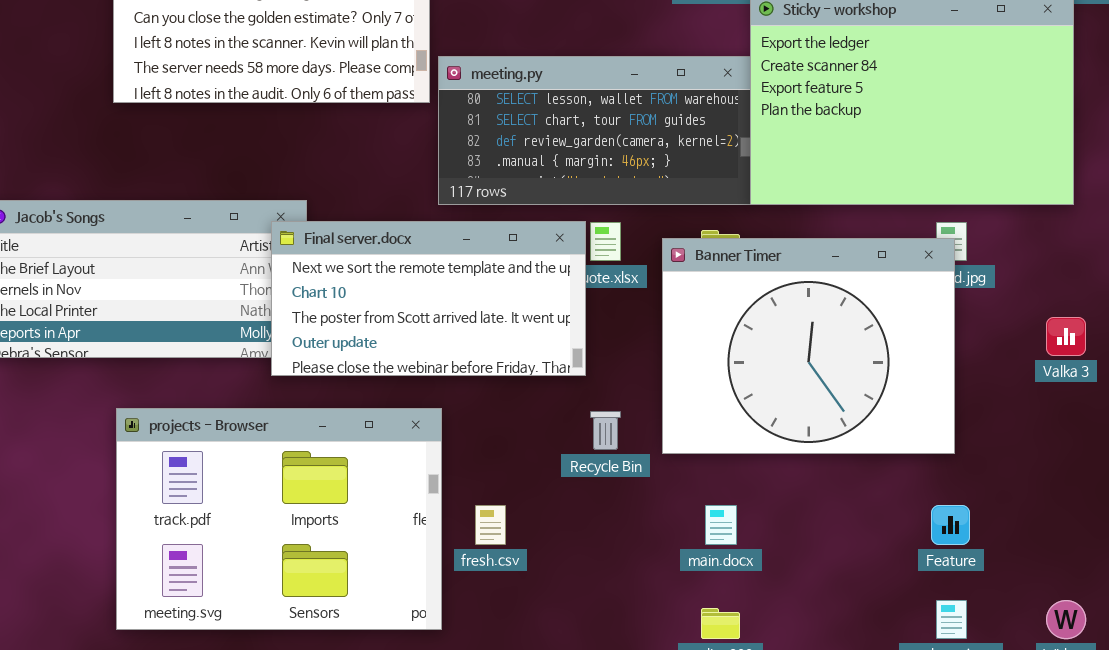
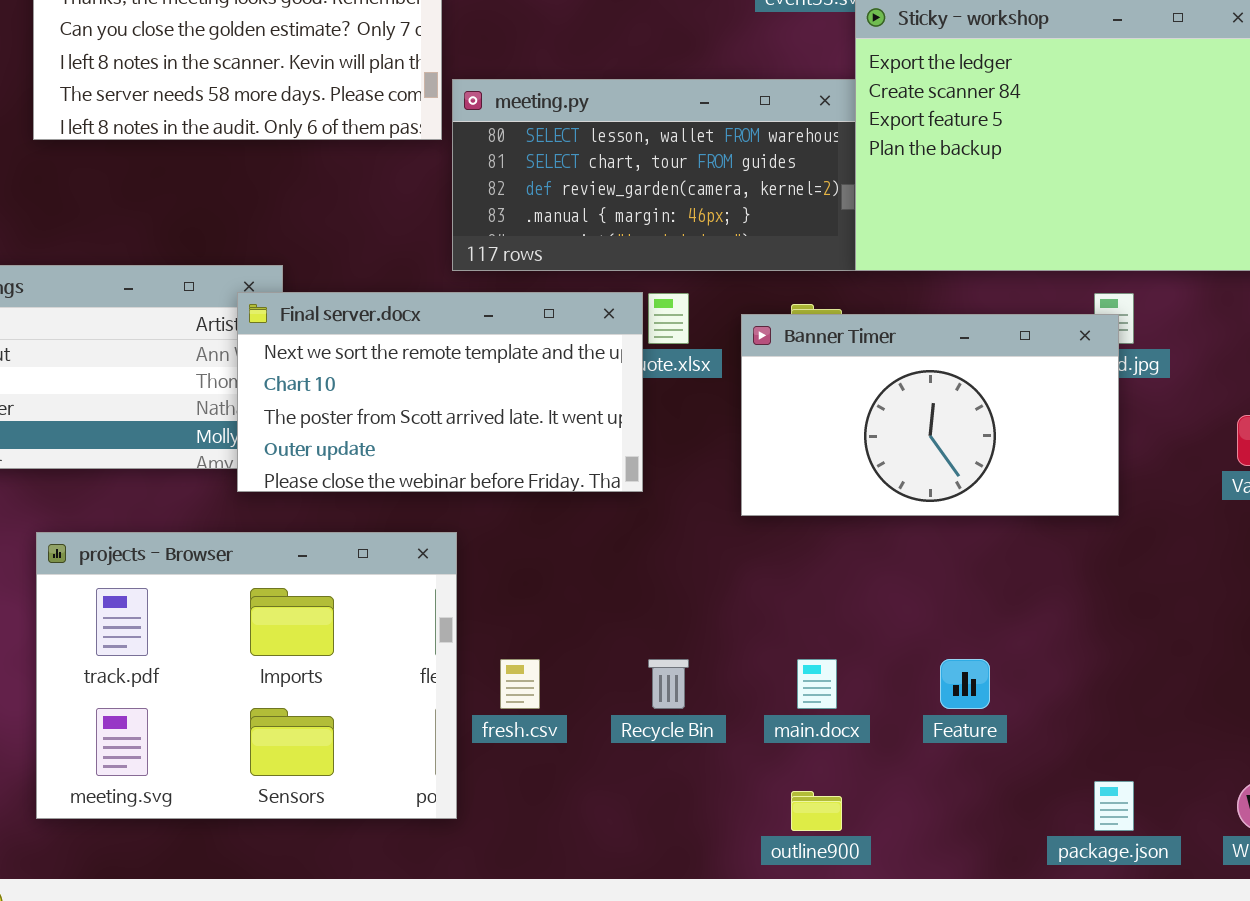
Banner Timer: [662,238,955,454] -> [741,314,1119,516], resized
Recycle Bin: [590,411,621,450] -> [648,659,689,709], moved
Feature: [931,505,970,545] -> [940,659,990,709], moved

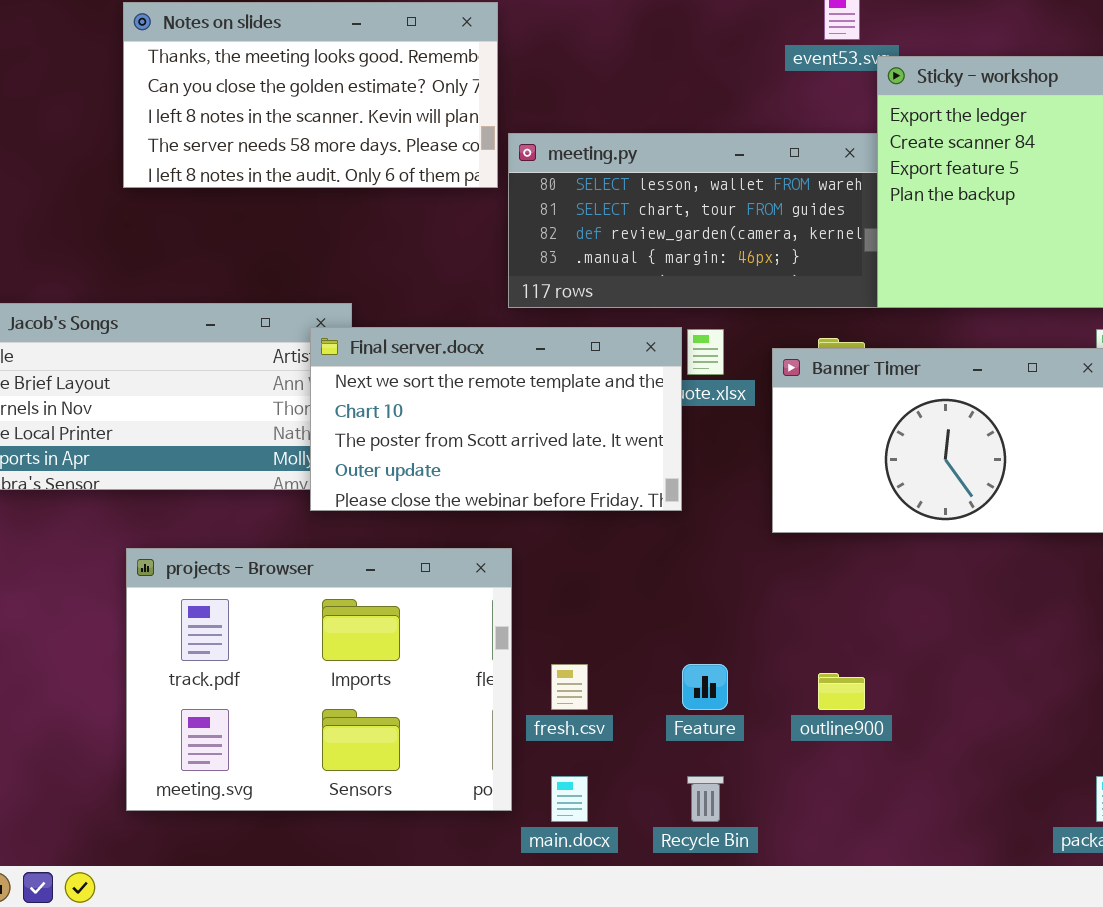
Recycle Bin: [648,659,689,709] -> [687,776,724,822], moved
main.docx: [797,659,837,709] -> [551,776,588,822], moved
Feature: [940,659,990,709] -> [682,664,728,710], moved
outline900: [791,791,842,831] -> [818,673,865,710], moved

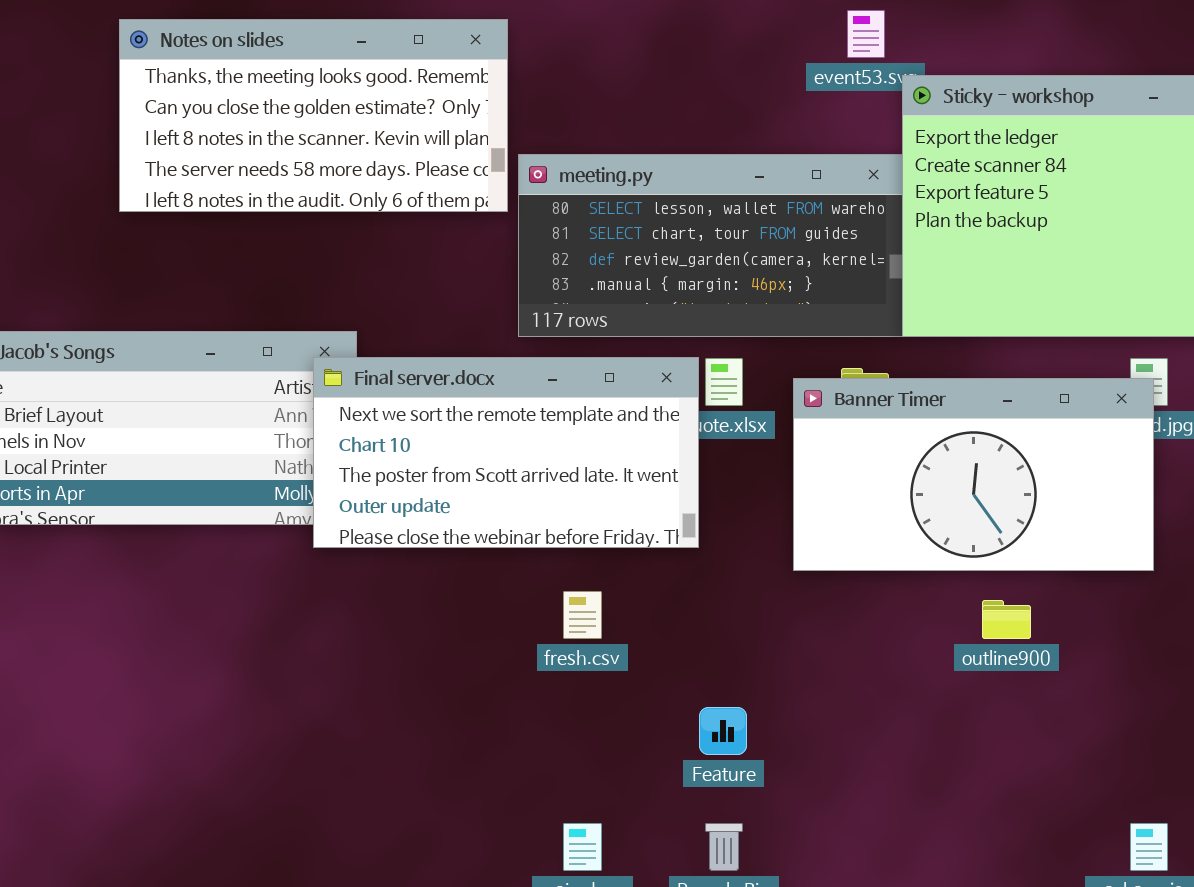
projects - Browser: [126,548,512,811] -> none, closed
fresh.csv: [551,664,588,710] -> [563,591,602,639], moved
outline900: [818,673,865,710] -> [982,600,1031,639], moved

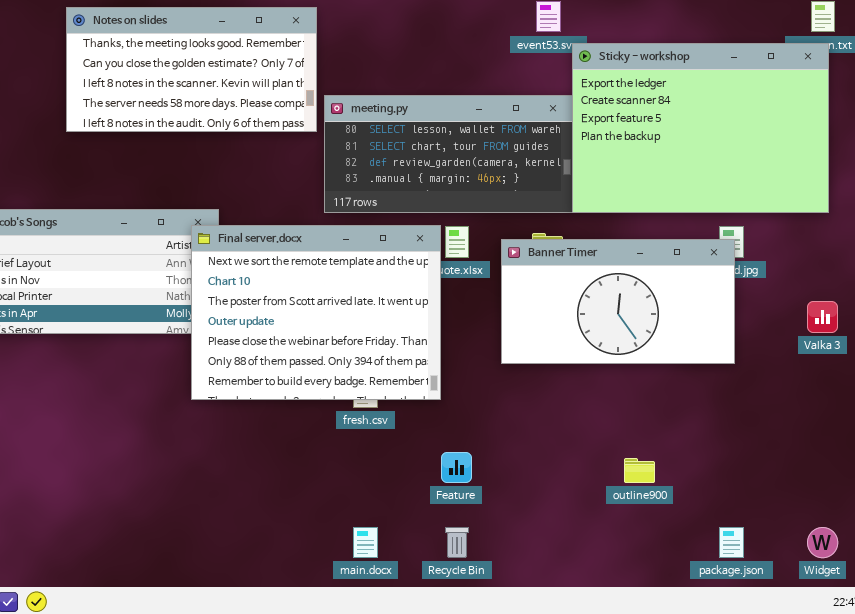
Final server.docx: [313,357,699,548] -> [191,225,441,400], resized
outline900: [982,600,1031,639] -> [624,458,655,483], moved

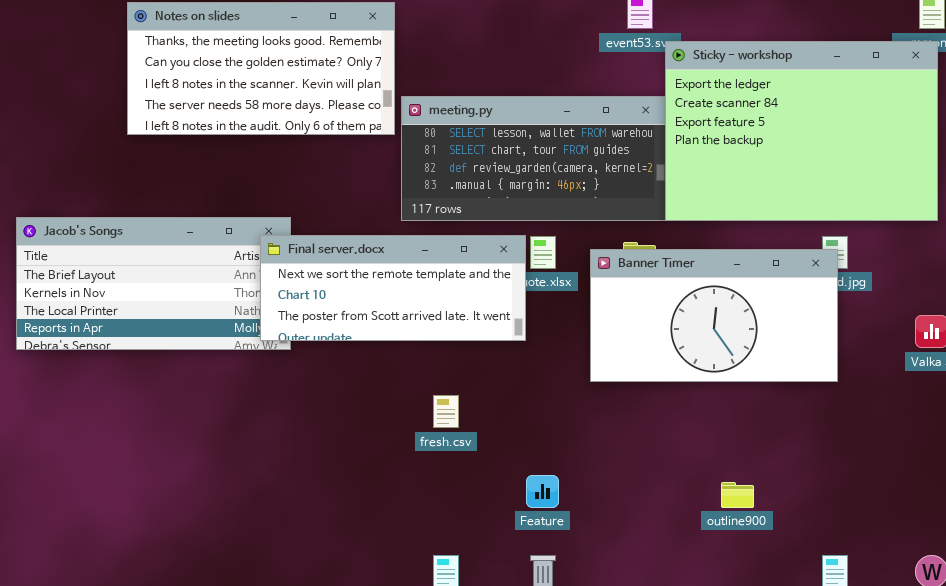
Final server.docx: [191,225,441,400] -> [260,235,526,341], resized

